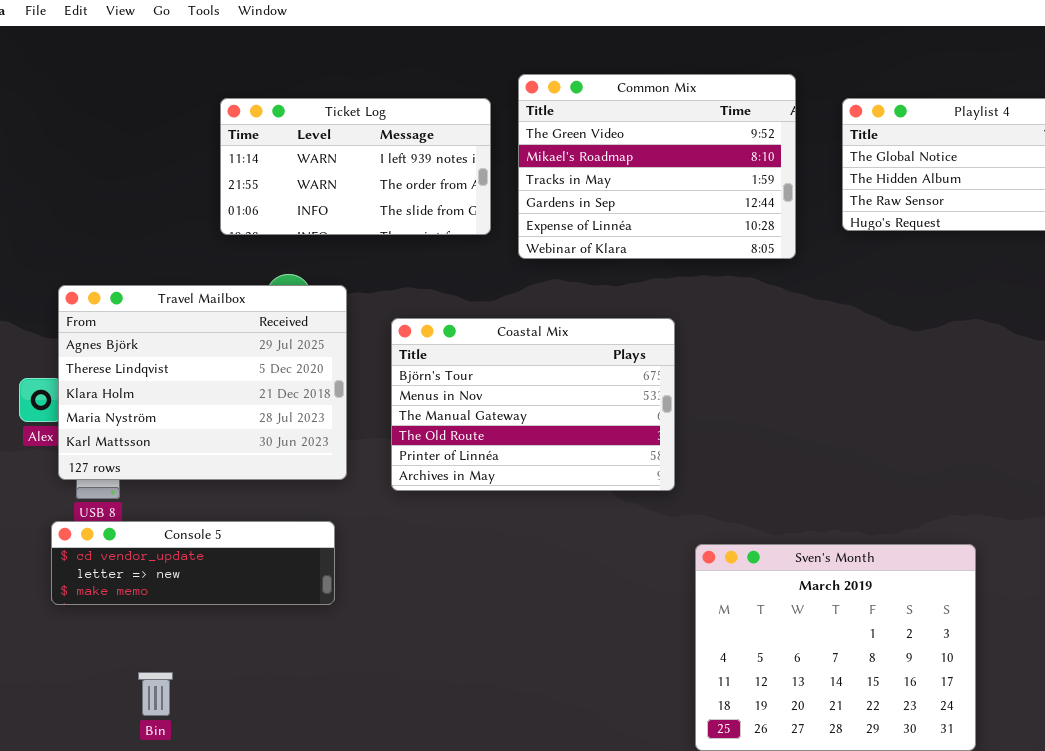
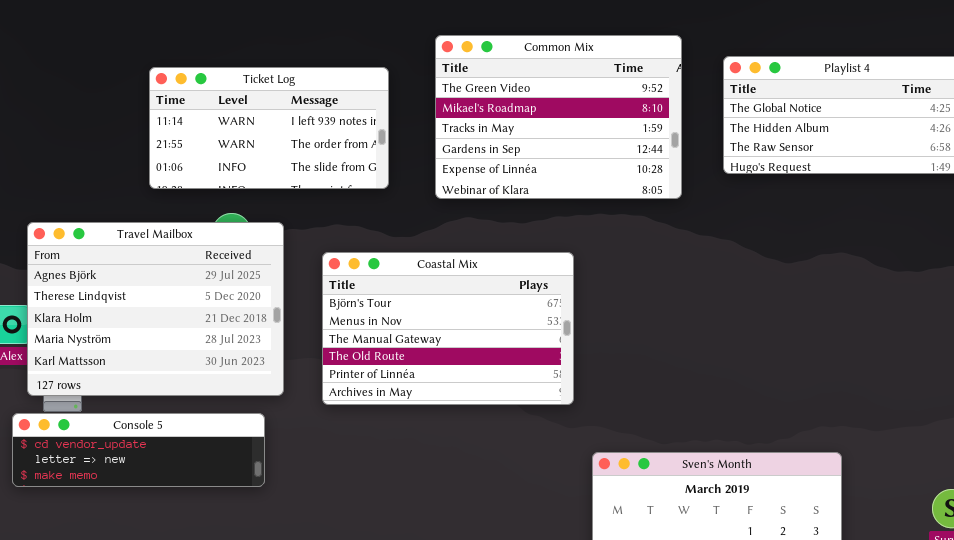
Ticket Log: [220,98,491,235] -> [149,67,389,189], moved
Console 5: [51,521,335,605] -> [12,413,265,487], moved

